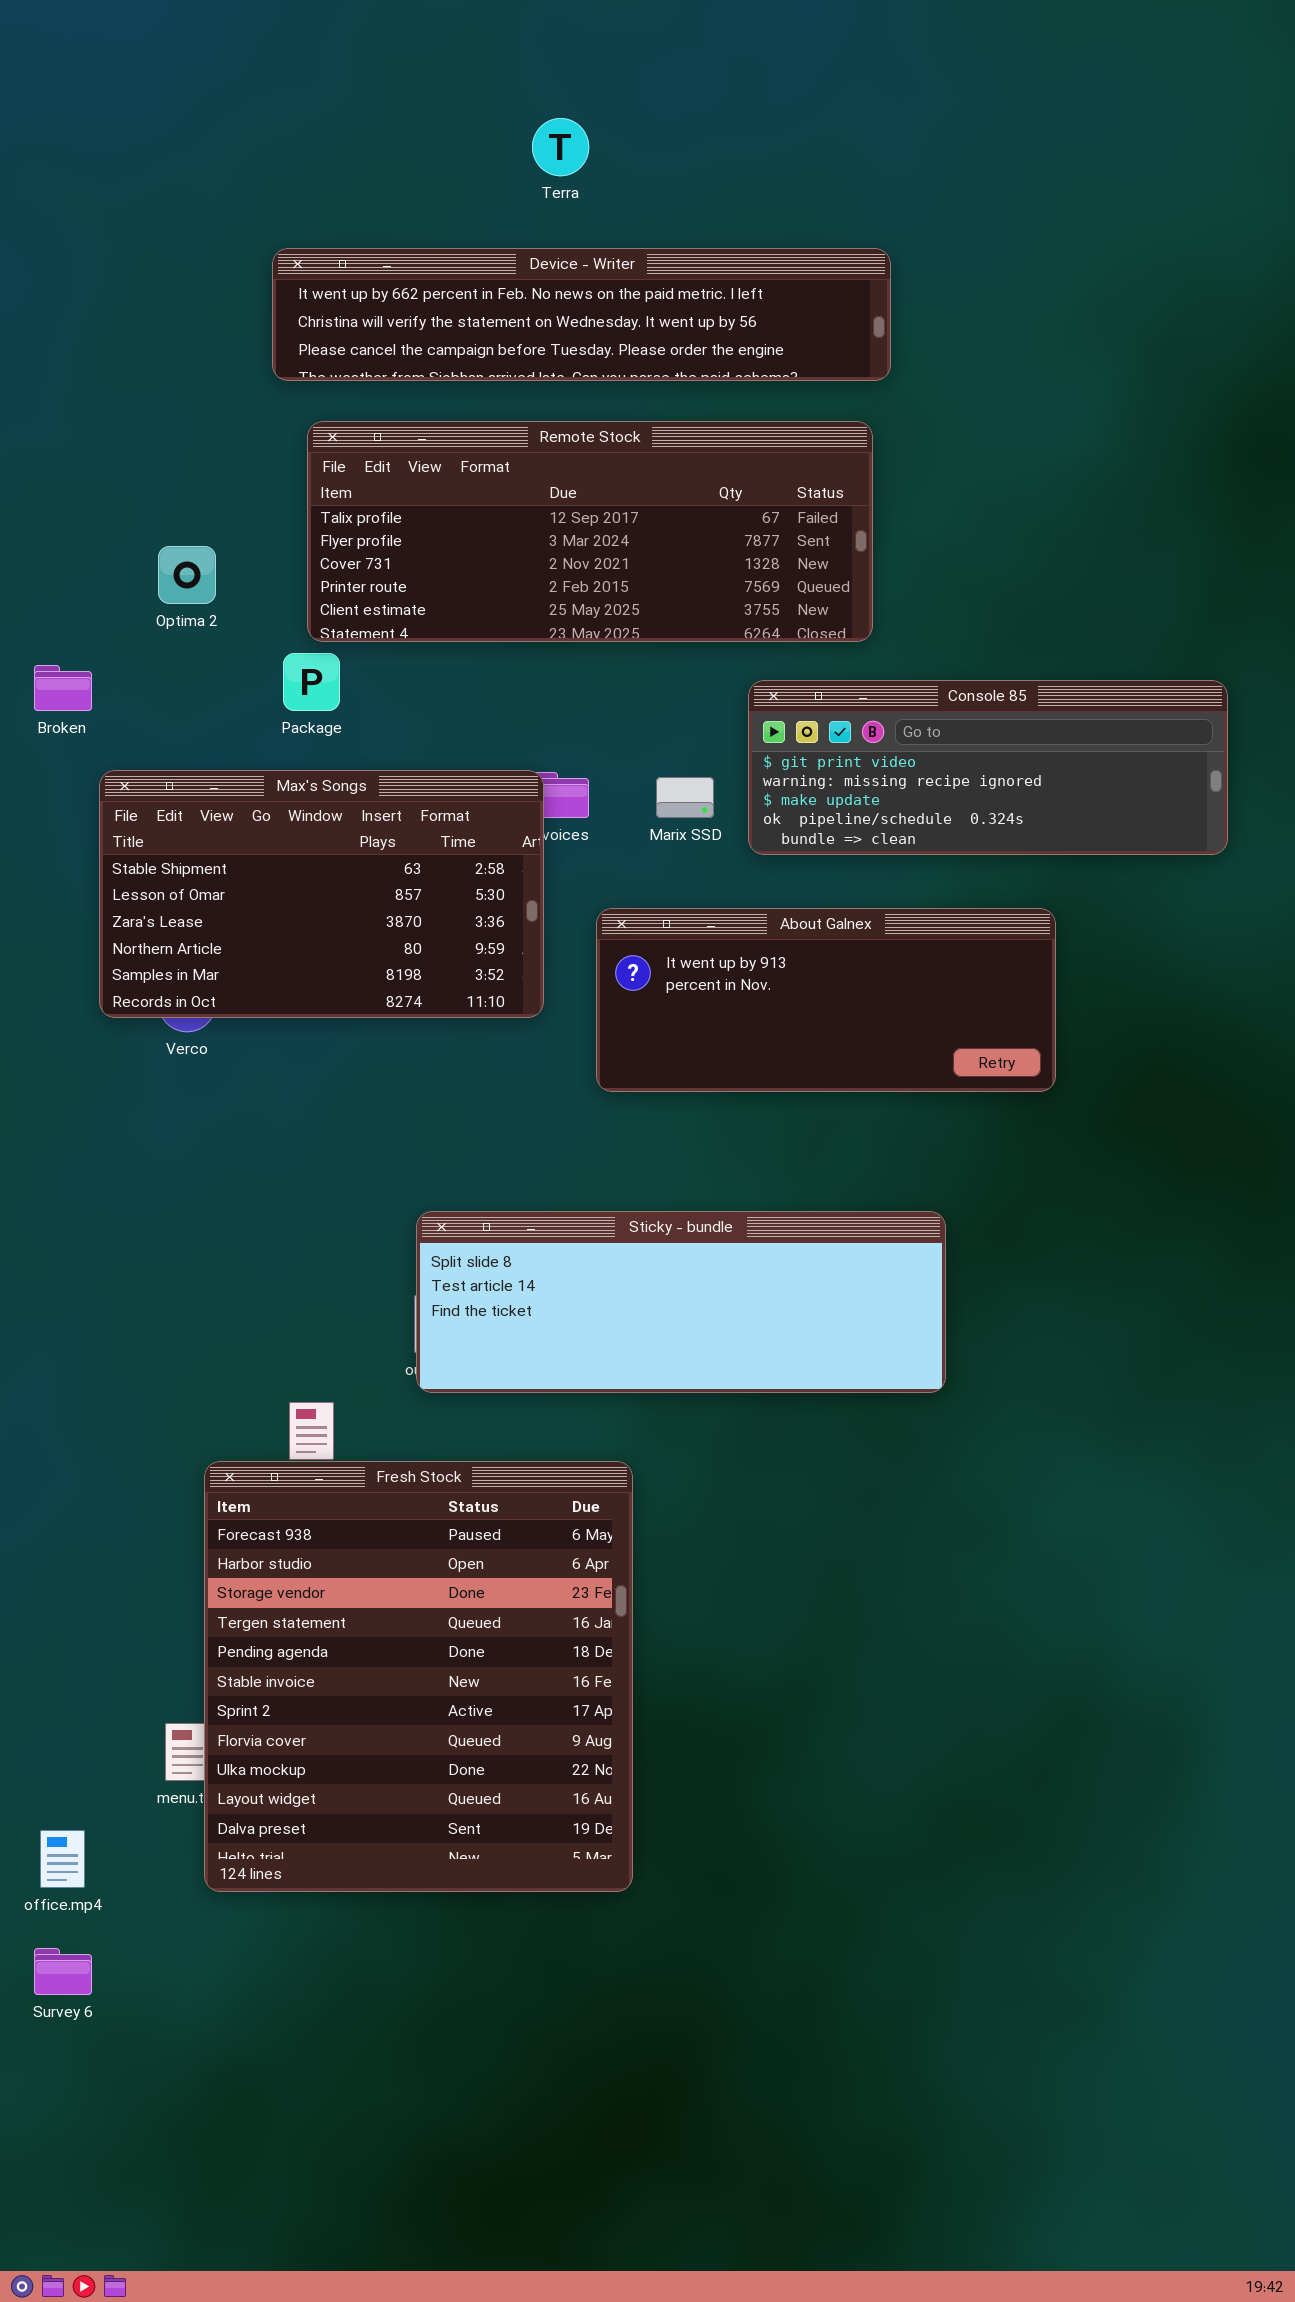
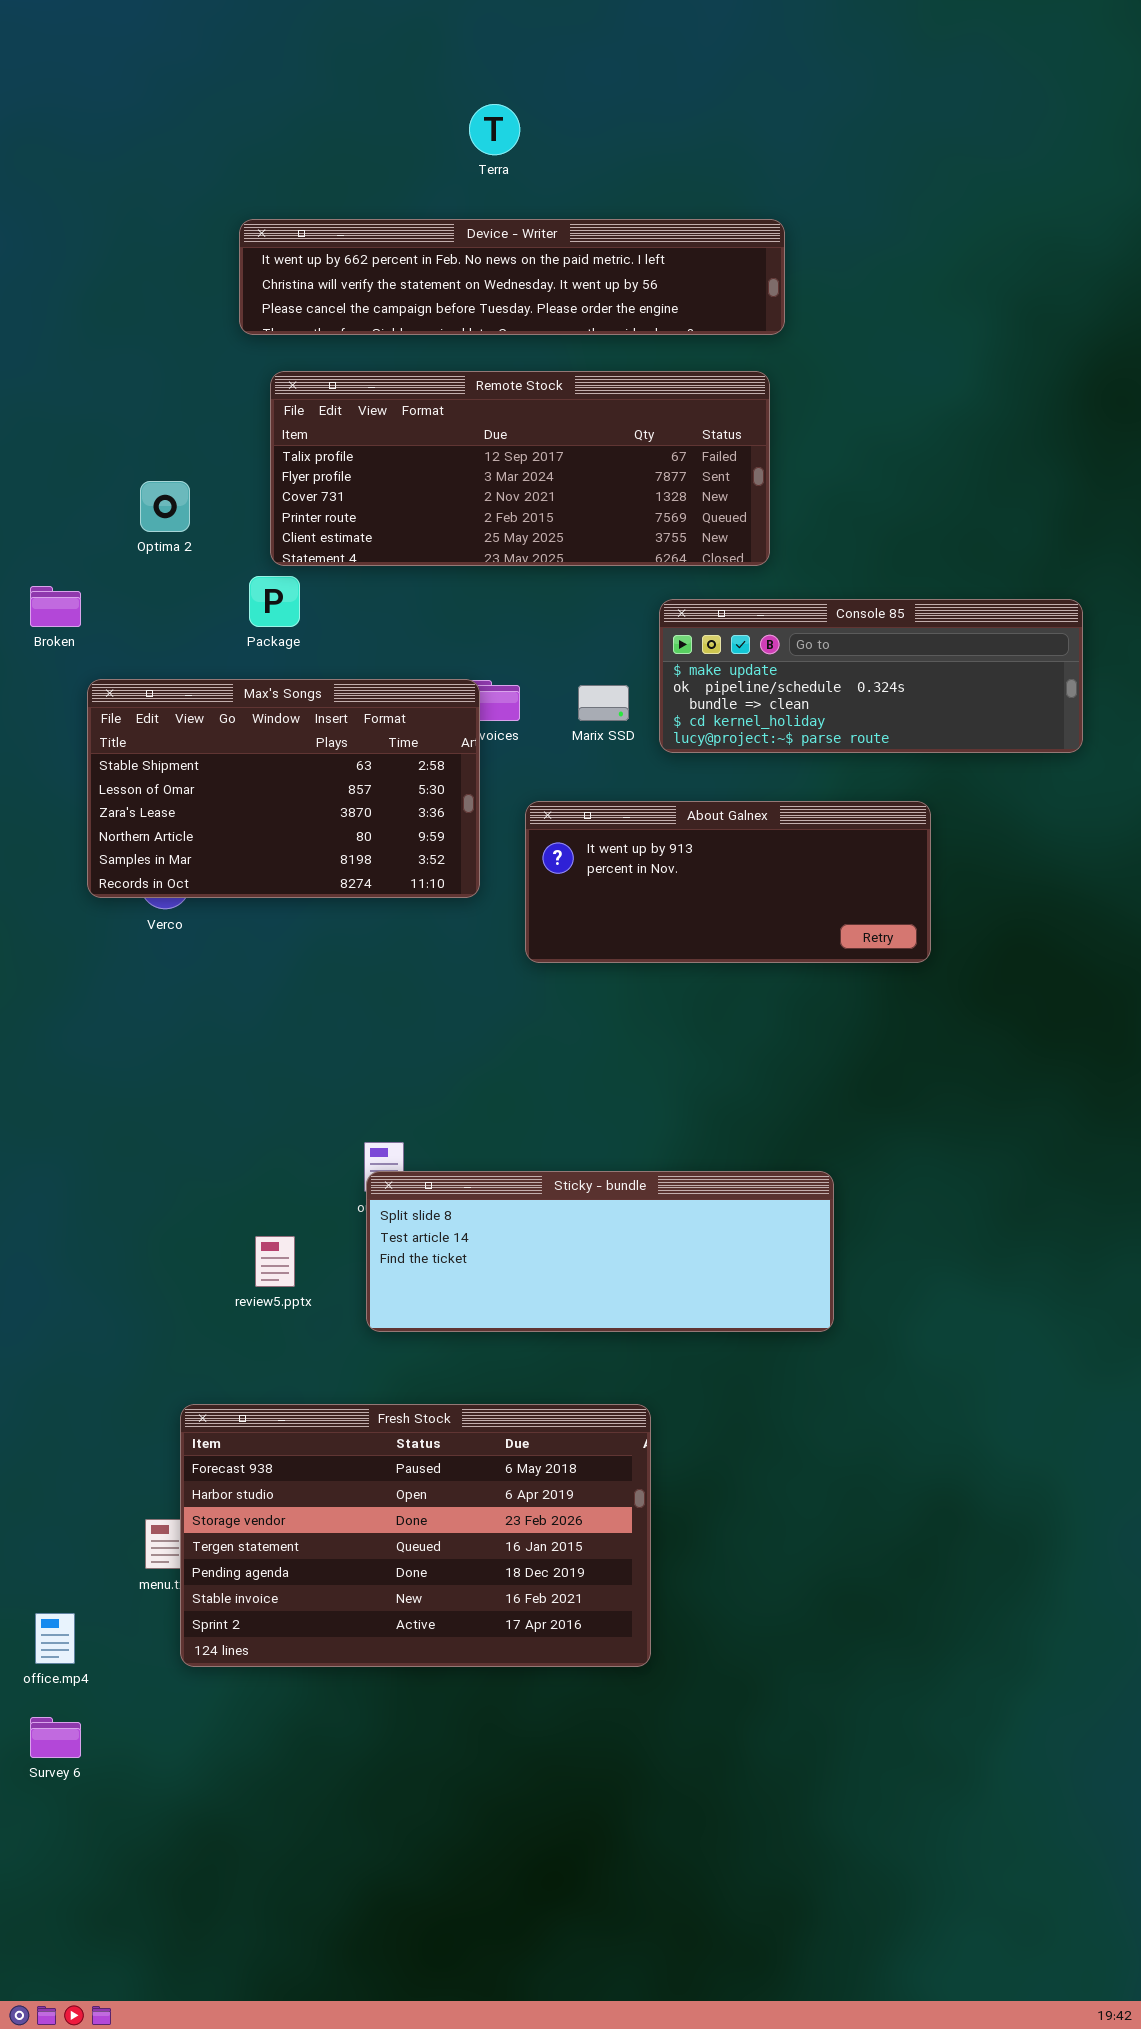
Console 85: [748,680,1228,855] -> [659,599,1083,753], scrolled down 2 rows
Sticky - bundle: [416,1211,946,1393] -> [366,1171,834,1332], moved
Fresh Stock: [204,1461,633,1892] -> [180,1404,651,1667], resized

